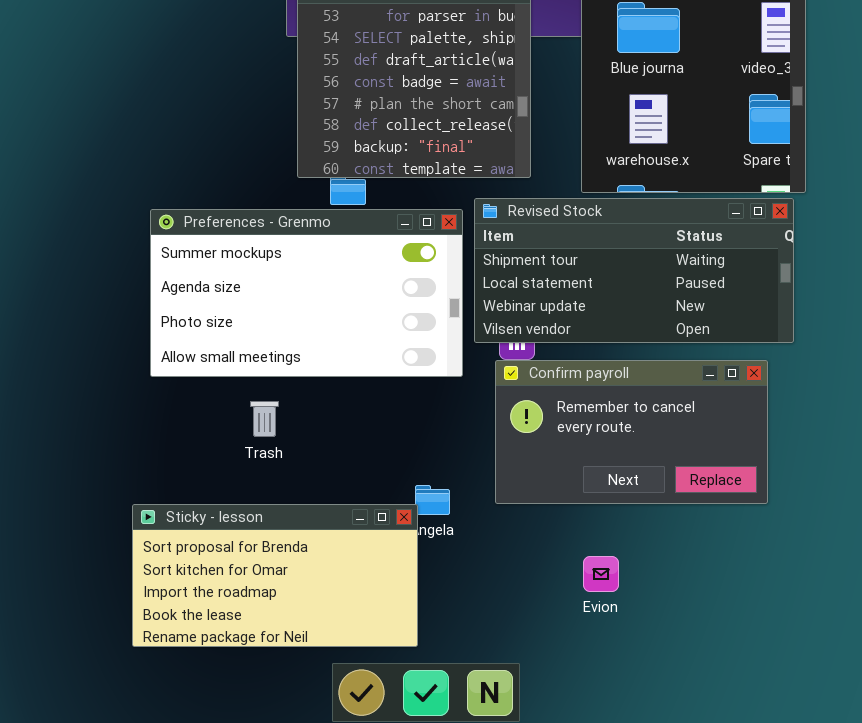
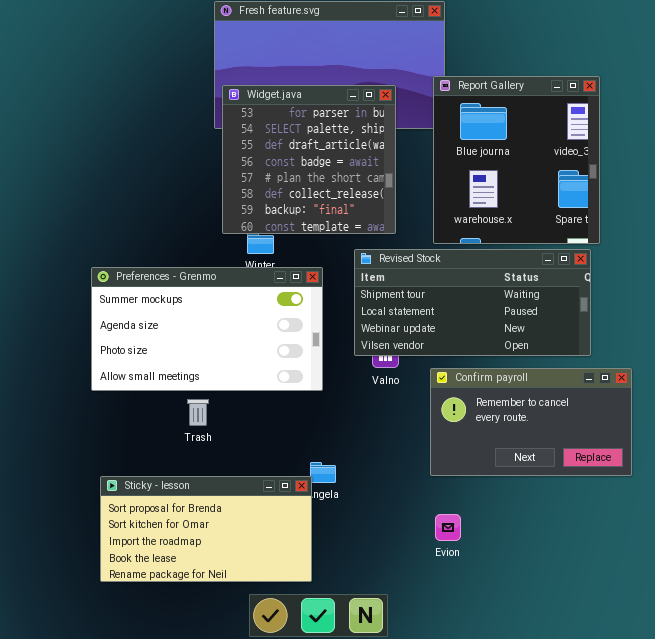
Preferences - Grenmo: [150,209,463,377] -> [91,267,323,391], moved
Confirm payroll: [495,360,768,504] -> [430,368,632,476], moved

